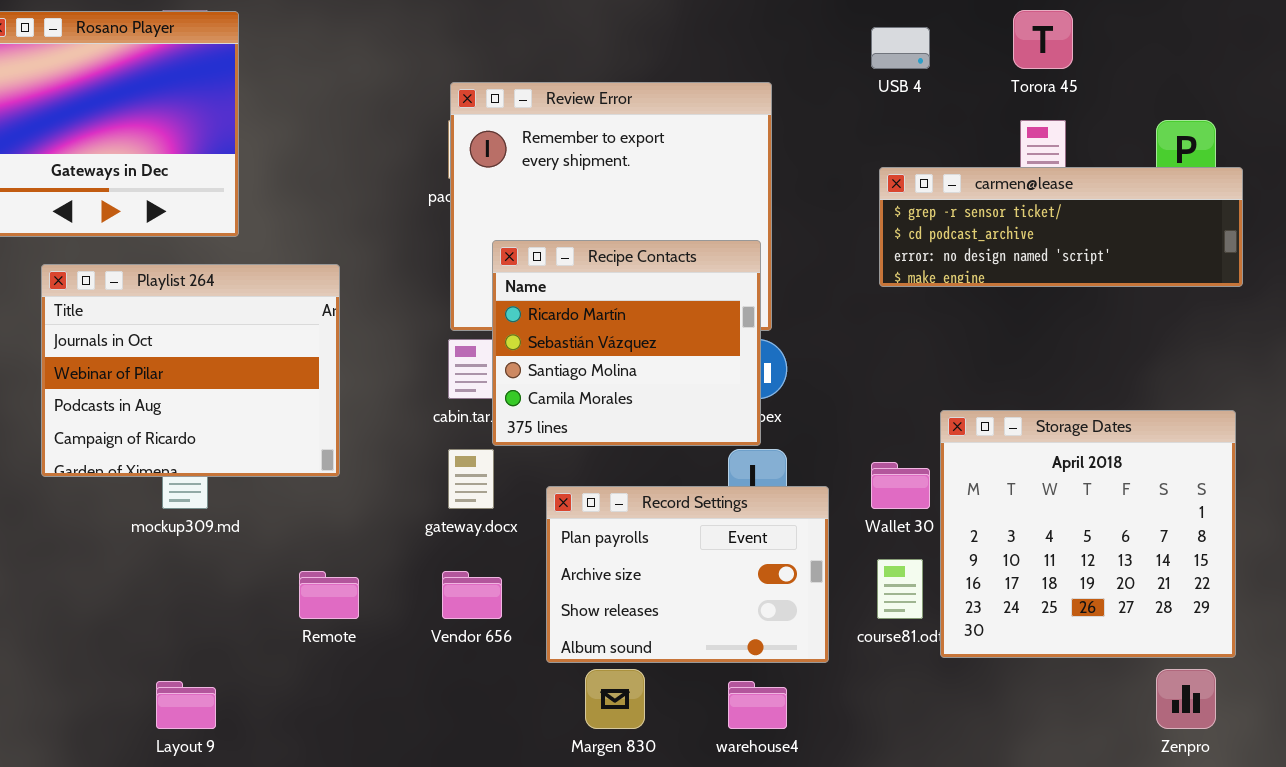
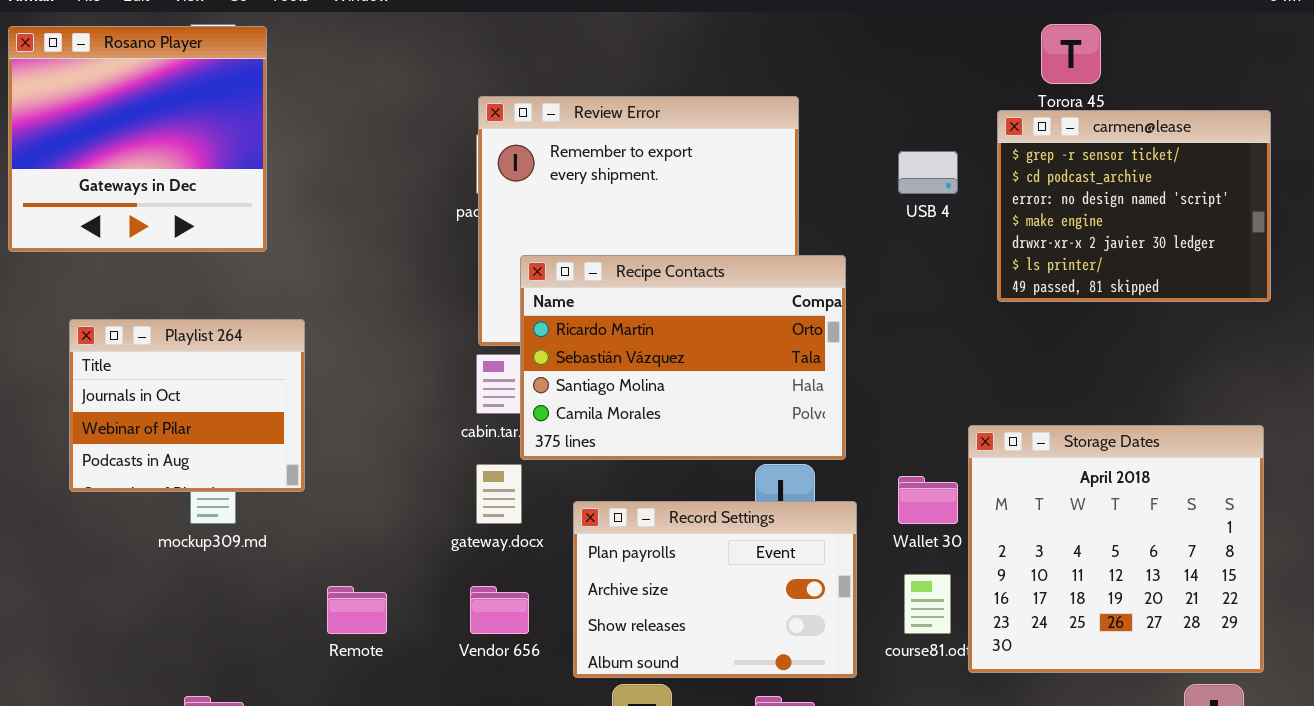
USB 4: [871,27,930,69] -> [898,151,958,194], moved
carmen@lease: [879,167,1243,287] -> [997,110,1271,302], resized
Recipe Contacts: [492,240,761,446] -> [520,255,846,460], resized
Playlist 264: [41,264,340,477] -> [69,319,305,492], resized

